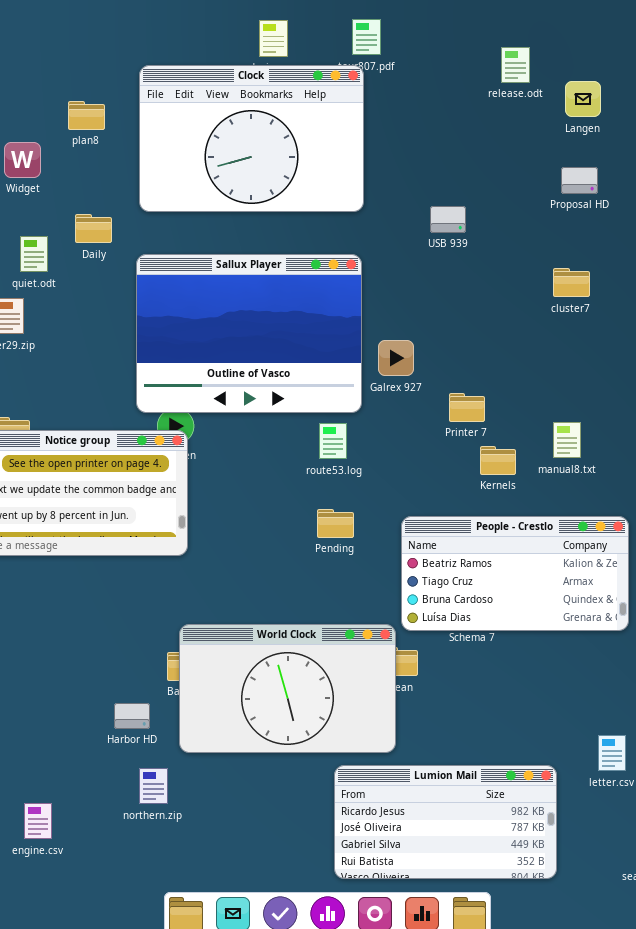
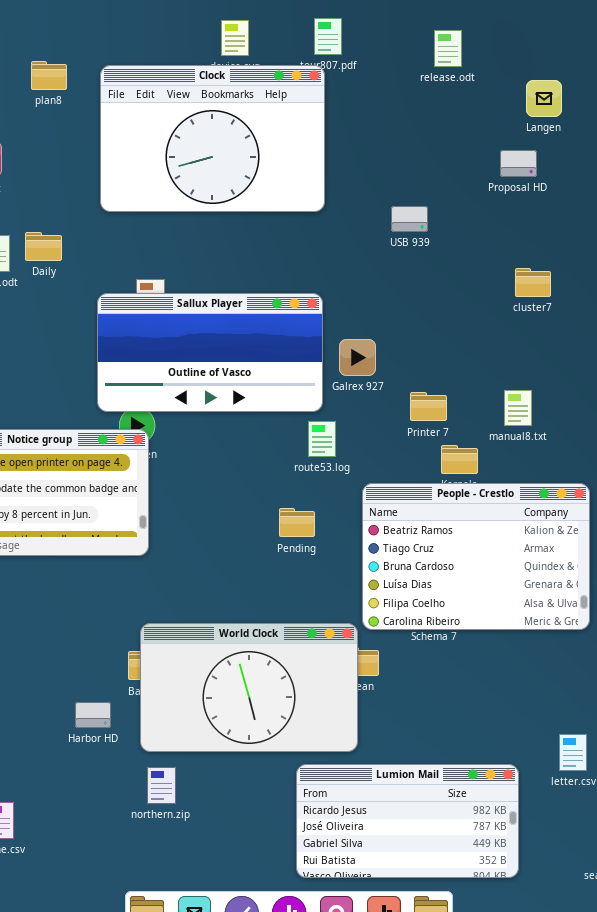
release.odt: [501,47,530,83] -> [434,30,462,67], moved
plan8: [68,101,105,130] -> [31,61,67,90], moved
Proposal HD: [561,167,598,194] -> [500,150,537,177], moved
Daily: [75,214,112,243] -> [25,232,62,261], moved
Sallux Player: [136,254,362,413] -> [97,293,323,412], resized
manual8.txt: [553,422,581,458] -> [504,390,532,426], moved
route53.log: [319,423,347,459] -> [308,421,336,457], moved
People - Crestlo: [401,516,629,631] -> [362,483,590,630], resized
northern.zip: [139,768,168,804] -> [147,767,176,804], moved

